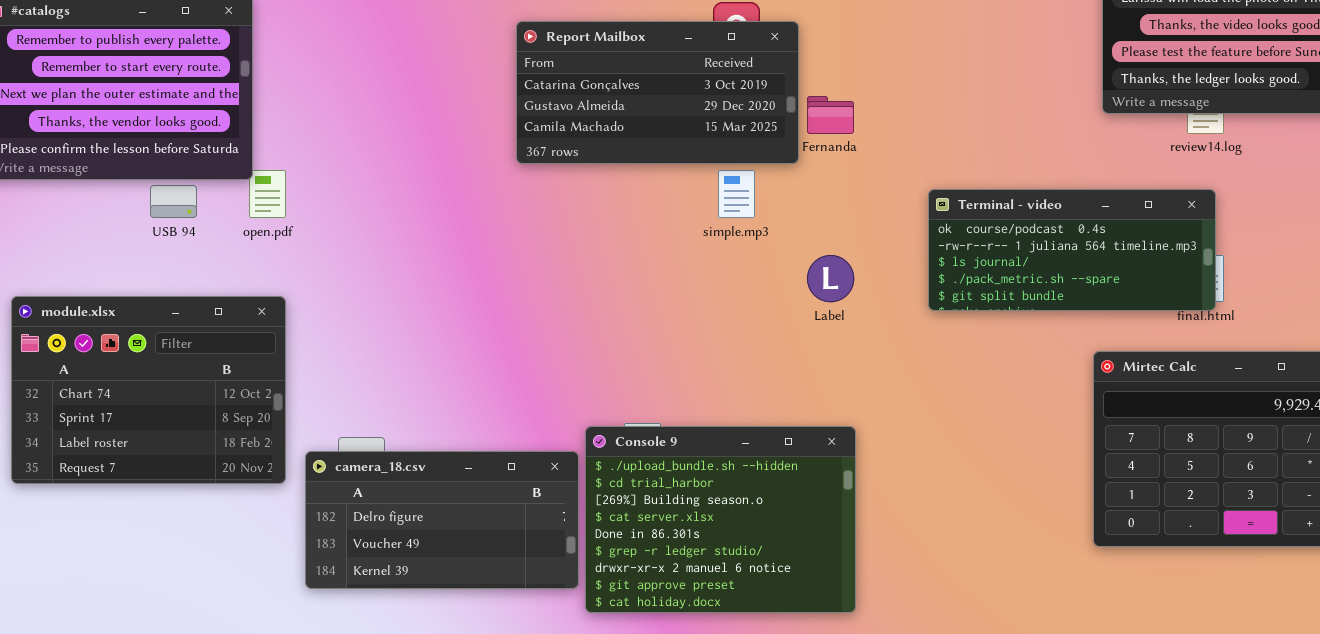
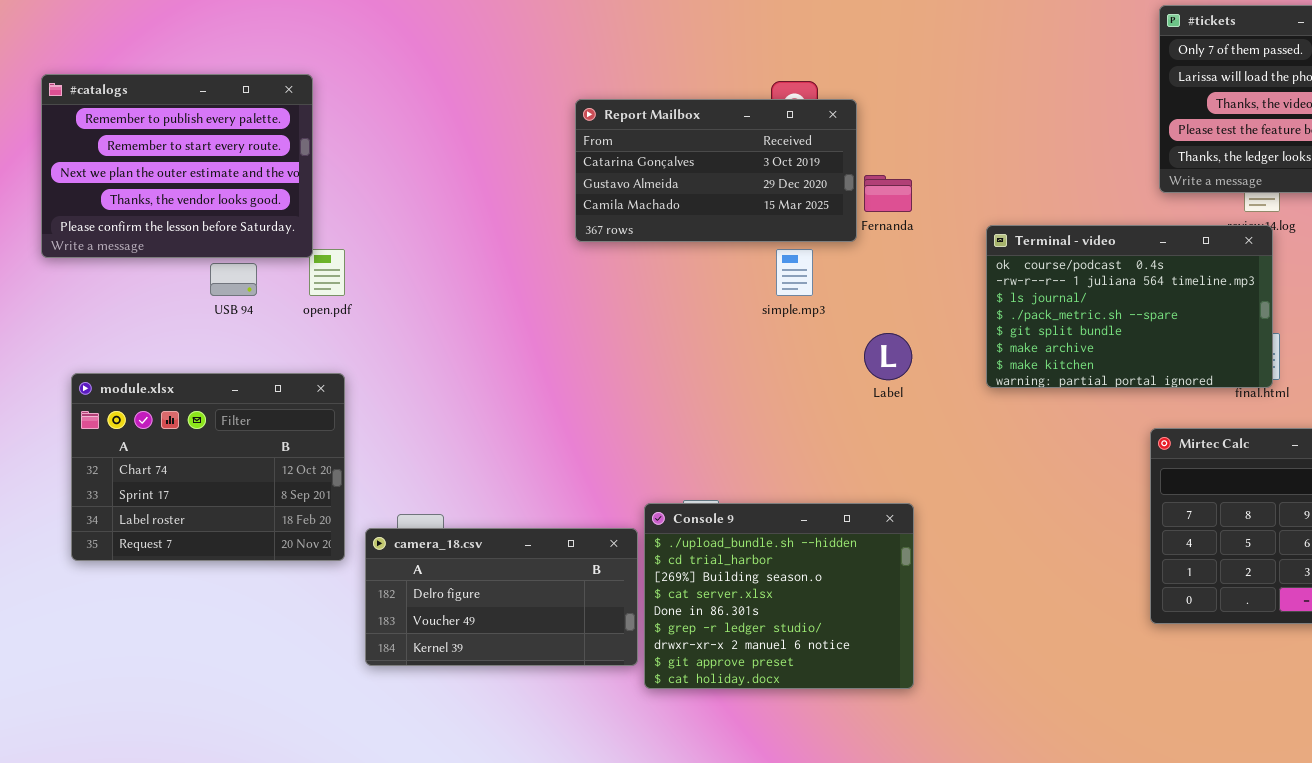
Terminal - video: [928,189,1216,311] -> [986,225,1273,388], resized

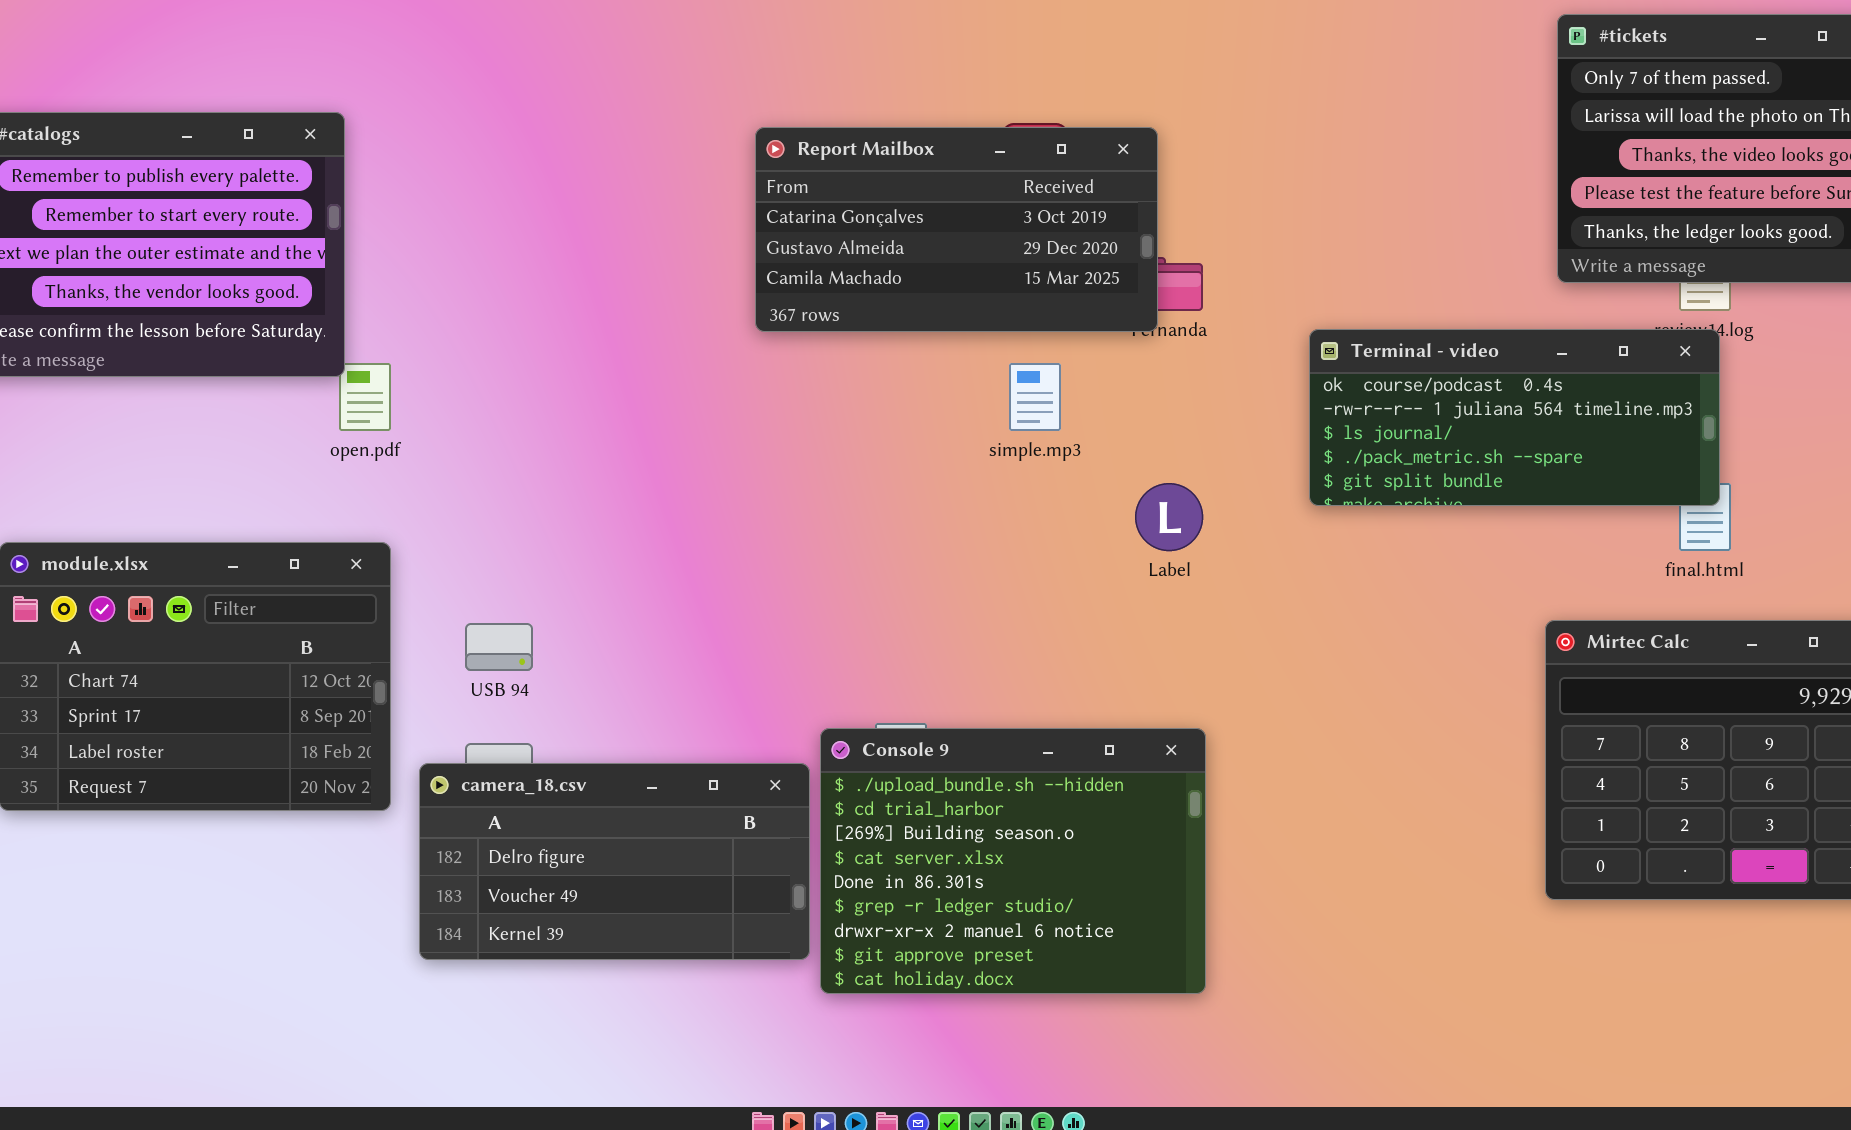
Report Mailbox: [575,99,857,242] -> [755,127,1158,332], moved
Terminal - video: [986,225,1273,388] -> [1309,329,1720,506], resized
USB 94: [210,263,257,296] -> [465,623,533,671], moved

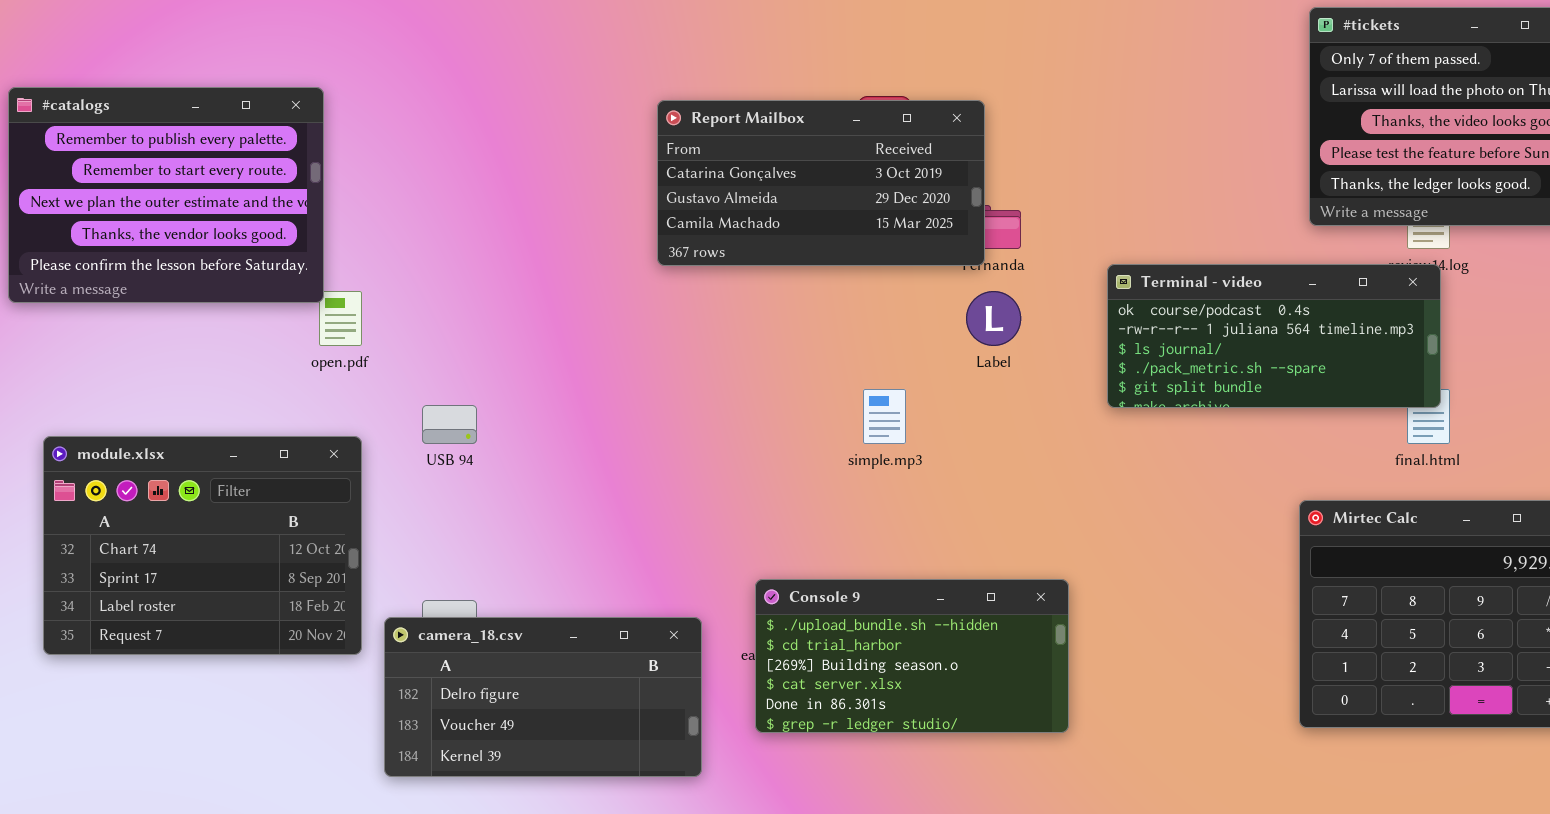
simple.mp3: [1009,363,1061,431] -> [863,389,906,444], moved
Label: [1135,483,1203,551] -> [966,291,1021,346], moved
USB 94: [465,623,533,671] -> [422,405,477,444], moved
Console 9: [820,728,1206,994] -> [755,579,1069,733], moved, resized

